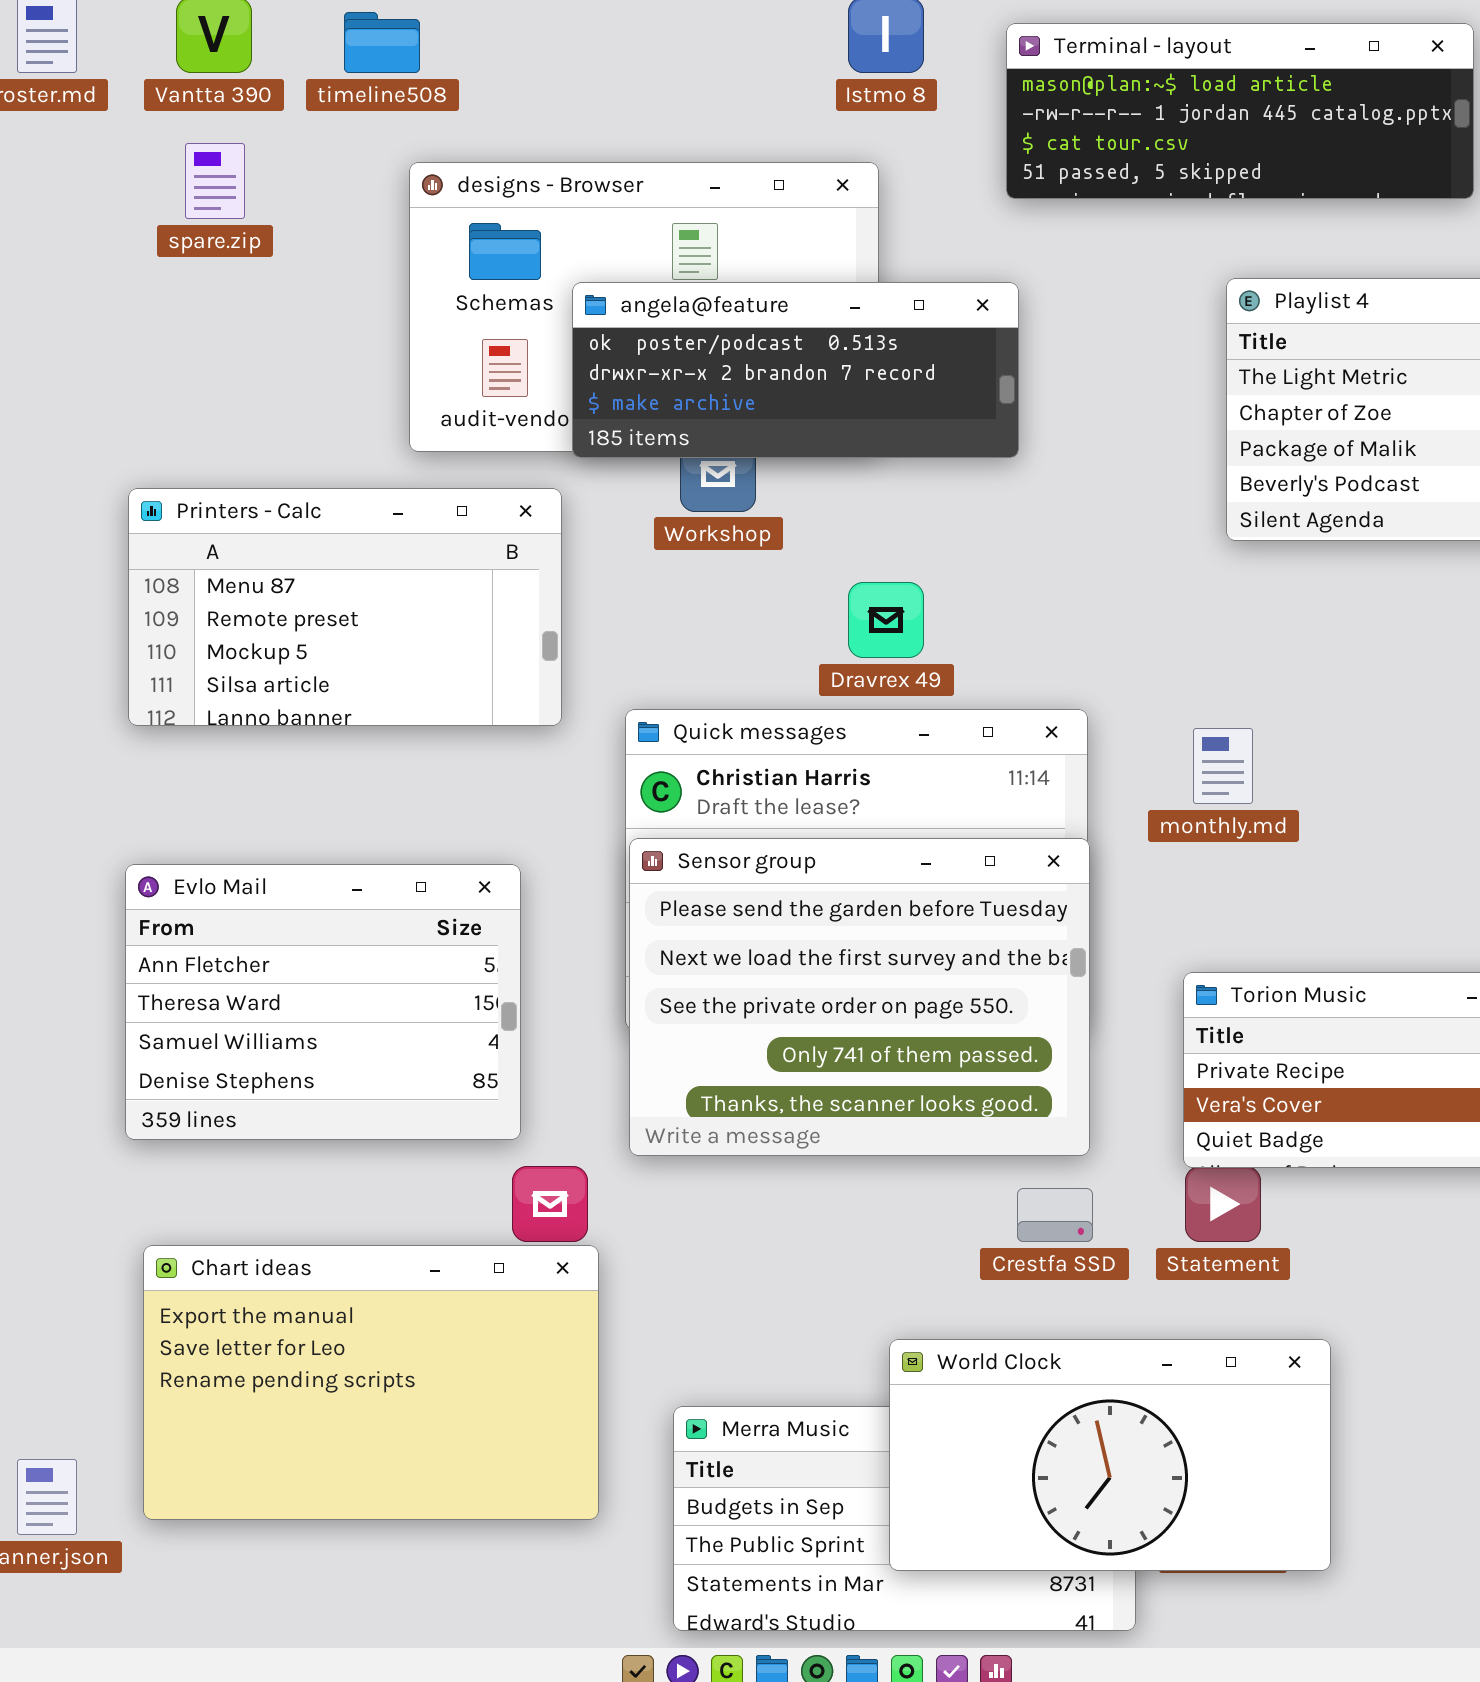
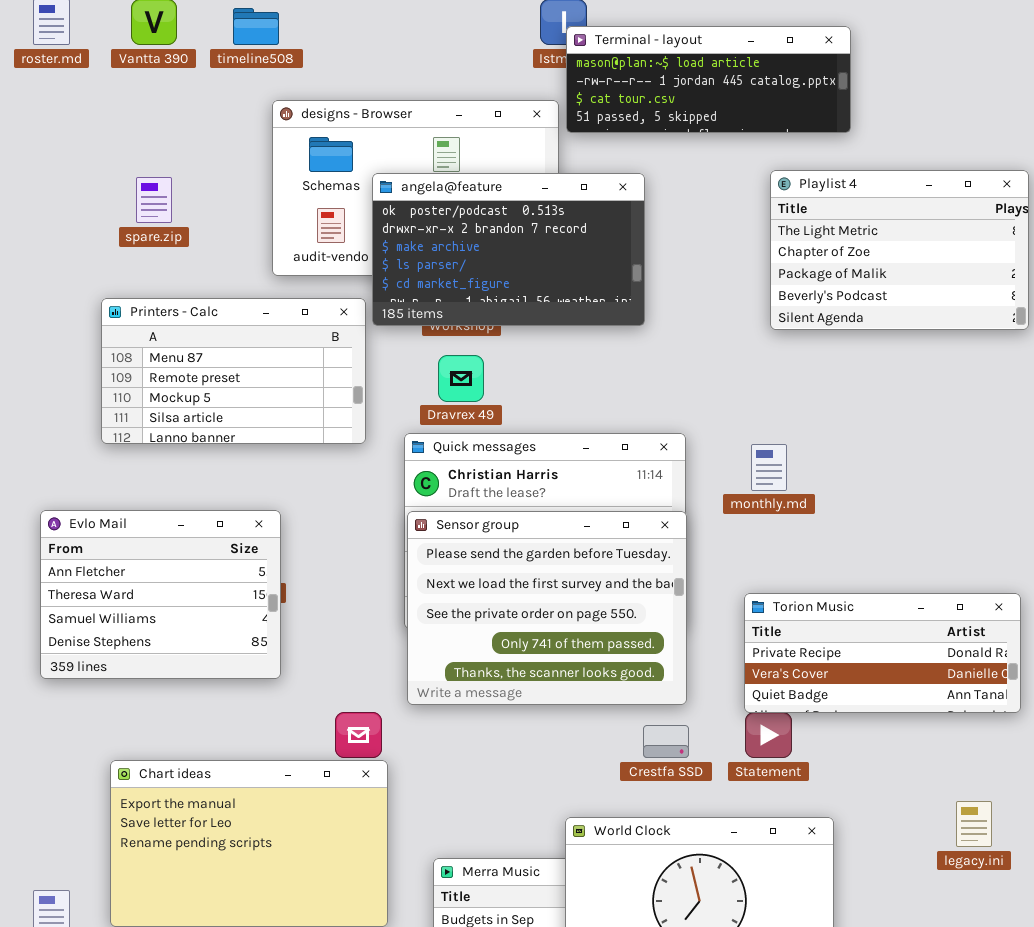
Terminal - layout: [1006,23,1474,199] -> [566,26,851,133], moved
spare.zip: [185,143,245,219] -> [136,177,172,223], moved
angela@feature: [572,282,1019,458] -> [372,173,645,326], resized
Dravrex 49: [848,582,924,658] -> [438,355,484,402], moved
Evlo Mail: [125,864,521,1140] -> [40,510,281,679], moved

